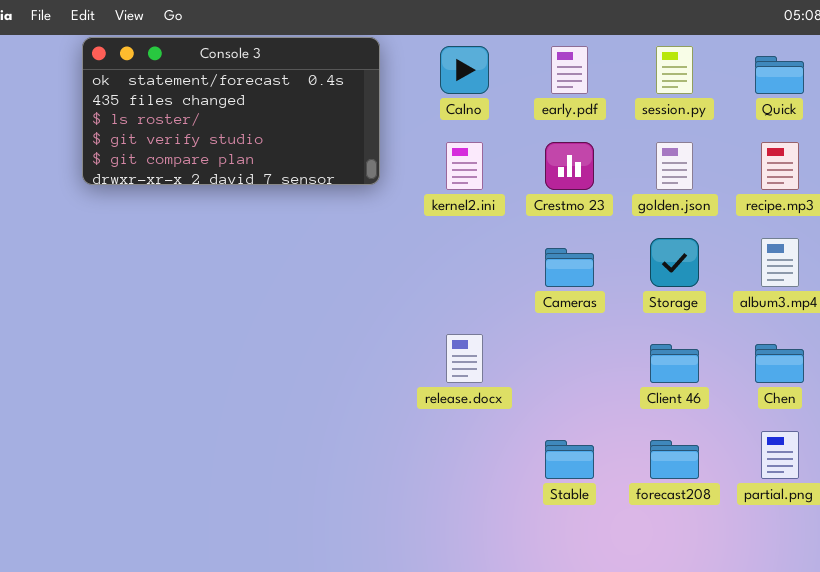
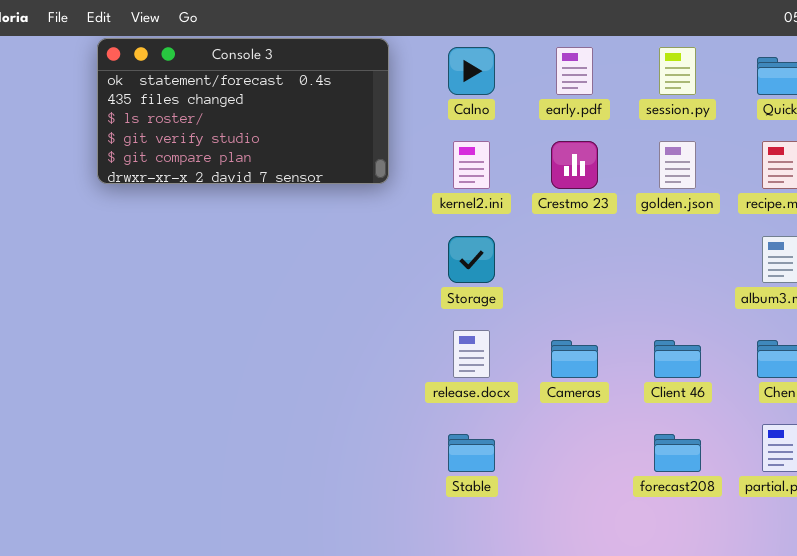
Storage: [650,238,699,287] -> [448,236,495,283], moved
Cameras: [545,248,594,287] -> [551,340,598,378], moved
Stable: [545,440,594,479] -> [448,434,495,472], moved

